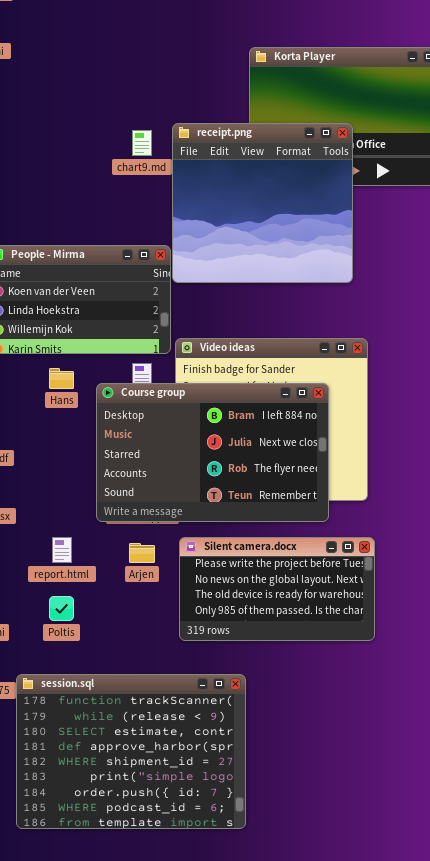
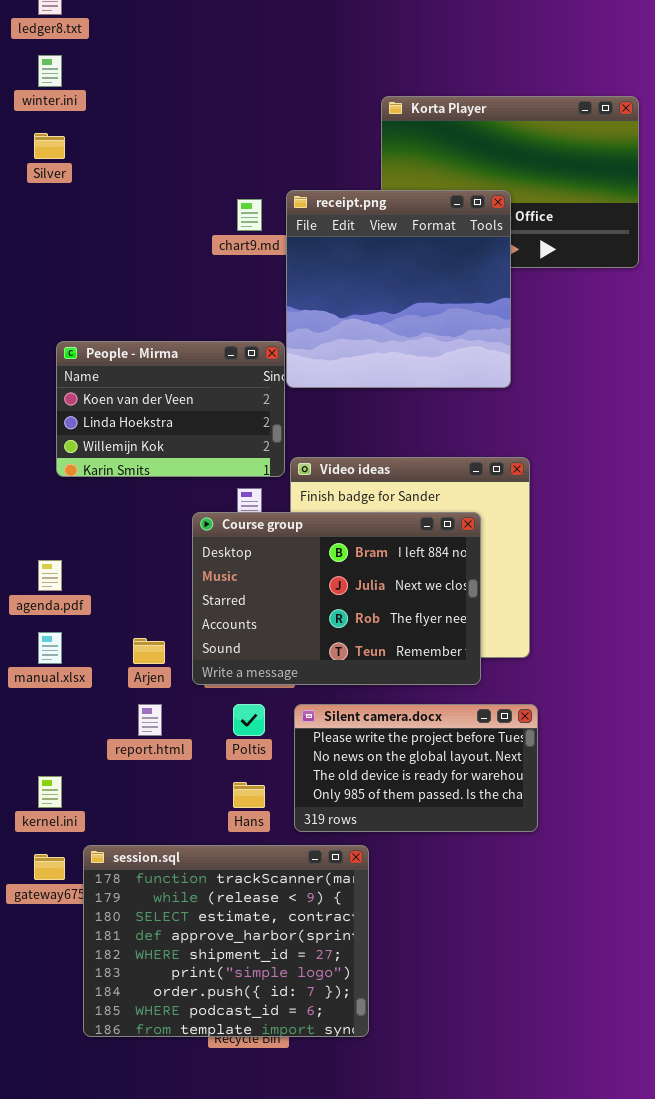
Hans: [49,368,74,389] -> [233,782,265,808], moved
Arjen: [129,543,155,563] -> [133,638,165,664], moved
Poltis: [49,596,74,621] -> [233,704,265,736], moved
session.sql: [16,674,246,829] -> [83,845,369,1037], moved

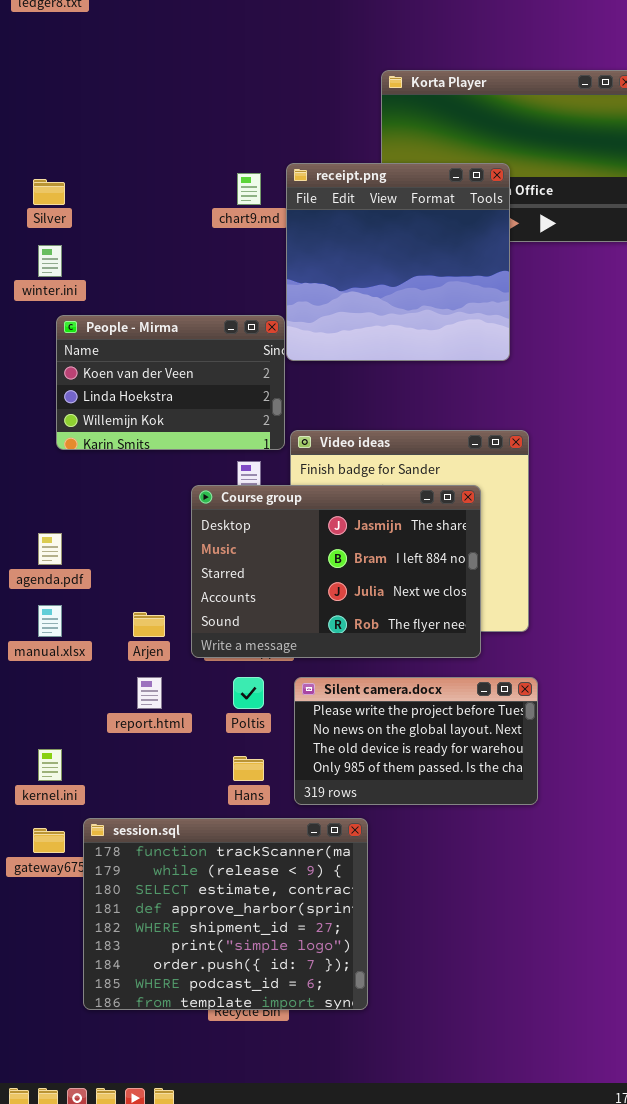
winter.ini: [38,55,62,87] -> [38,245,62,277], moved
Silver: [34,133,65,159] -> [33,179,65,205], moved
Course group: [192,512,481,685] -> [191,485,481,658], scrolled up 1 row

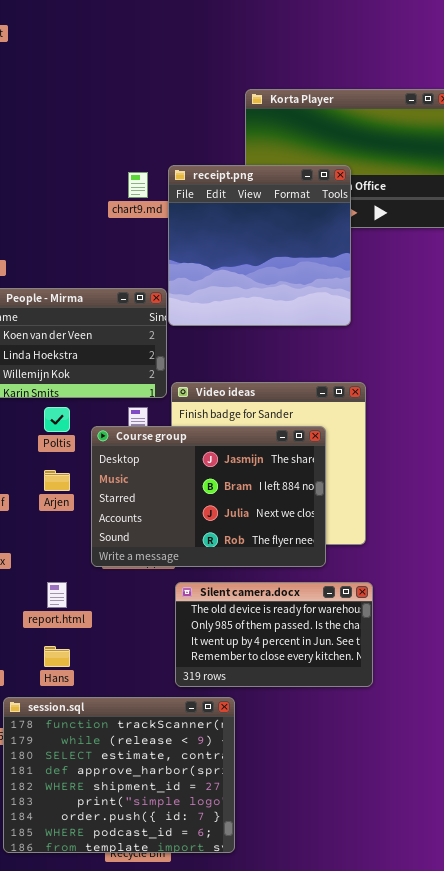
Arjen: [133,612,165,637] -> [44,470,70,491], moved
Poltis: [233,677,264,709] -> [44,407,70,432], moved
Silent camera.docx: [294,677,538,805] -> [175,582,373,687], scrolled down 2 rows
Hans: [233,756,264,781] -> [44,646,70,667], moved

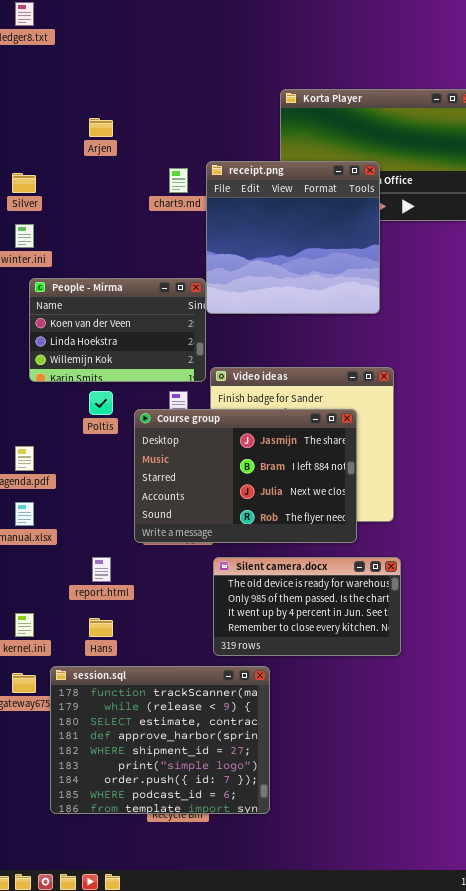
Arjen: [44,470,70,491] -> [89,118,113,137], moved

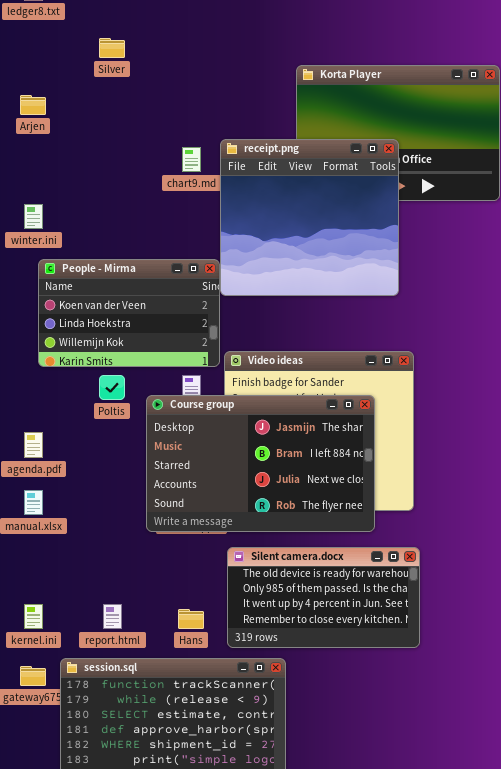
Arjen: [89,118,113,137] -> [20,95,46,115], moved
Silver: [12,173,36,193] -> [99,38,125,58], moved
report.html: [92,557,111,582] -> [103,604,122,629], moved
Hans: [89,618,113,637] -> [178,609,204,629], moved

